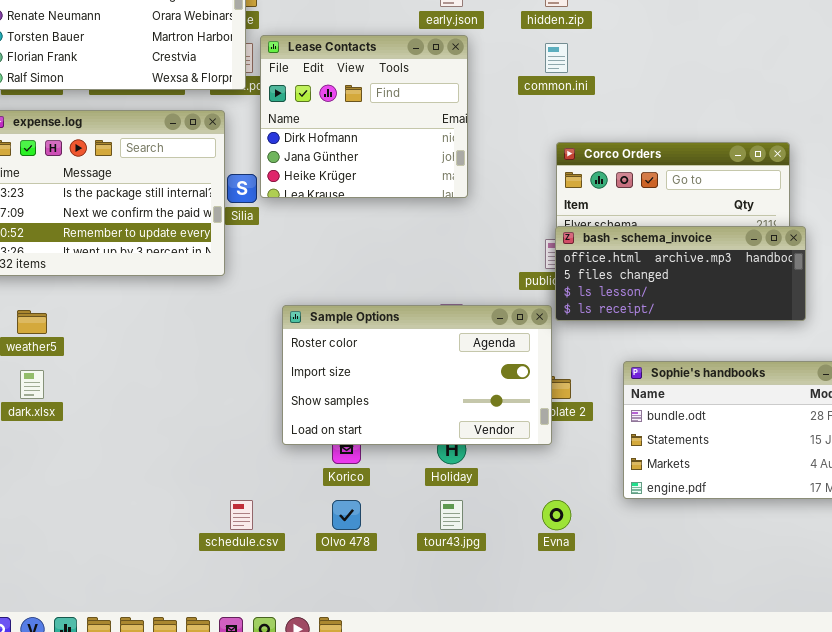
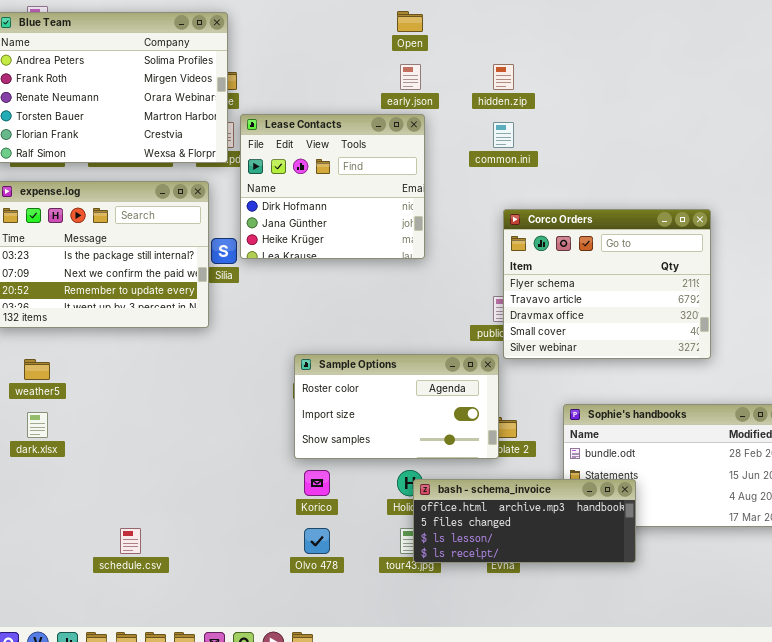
bash - schema_invoice: [555,226,806,321] -> [413,479,636,563], moved
Sample Options: [282,305,552,445] -> [294,354,499,459], resized
schedule.csv: [230,500,253,530] -> [120,528,141,554], moved

